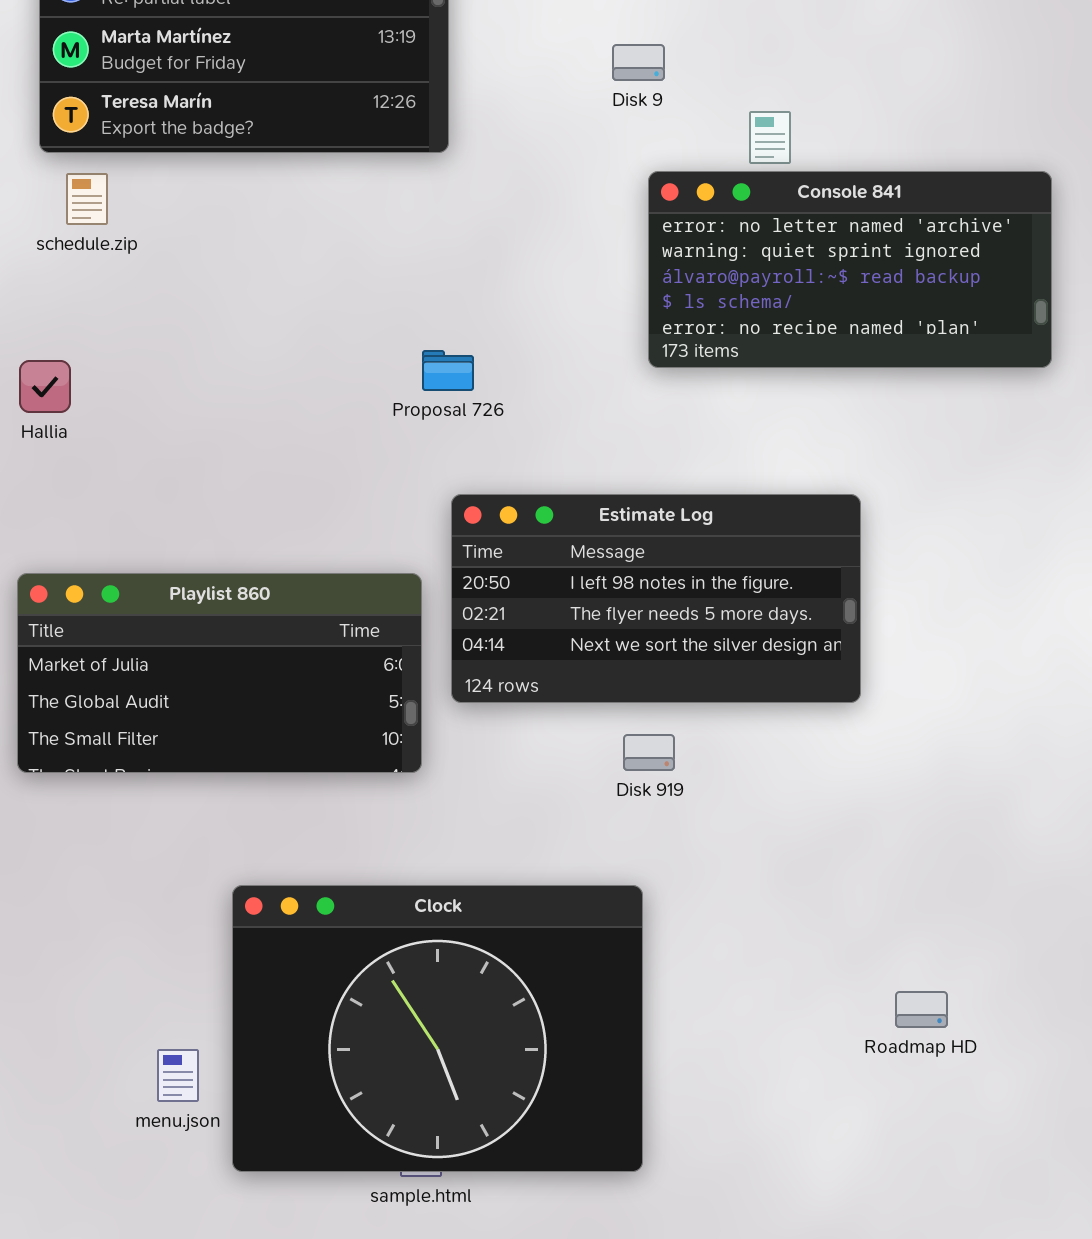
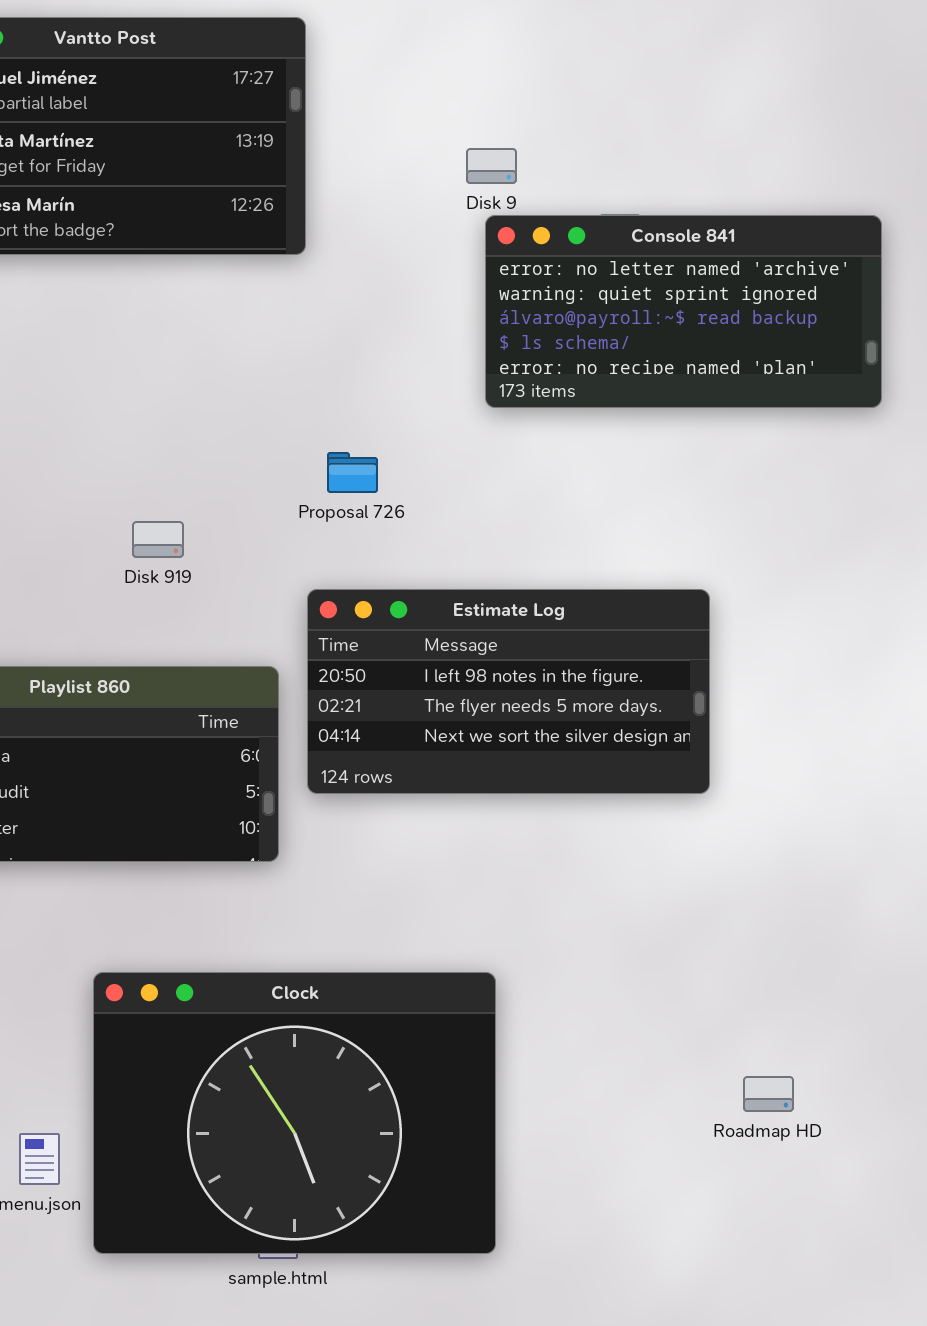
Console 841: [648,171,1052,368] -> [485,215,882,408], moved
Proposal 726: [422,350,474,391] -> [327,452,378,493], moved
Disk 919: [623,734,675,771] -> [132,521,184,558], moved

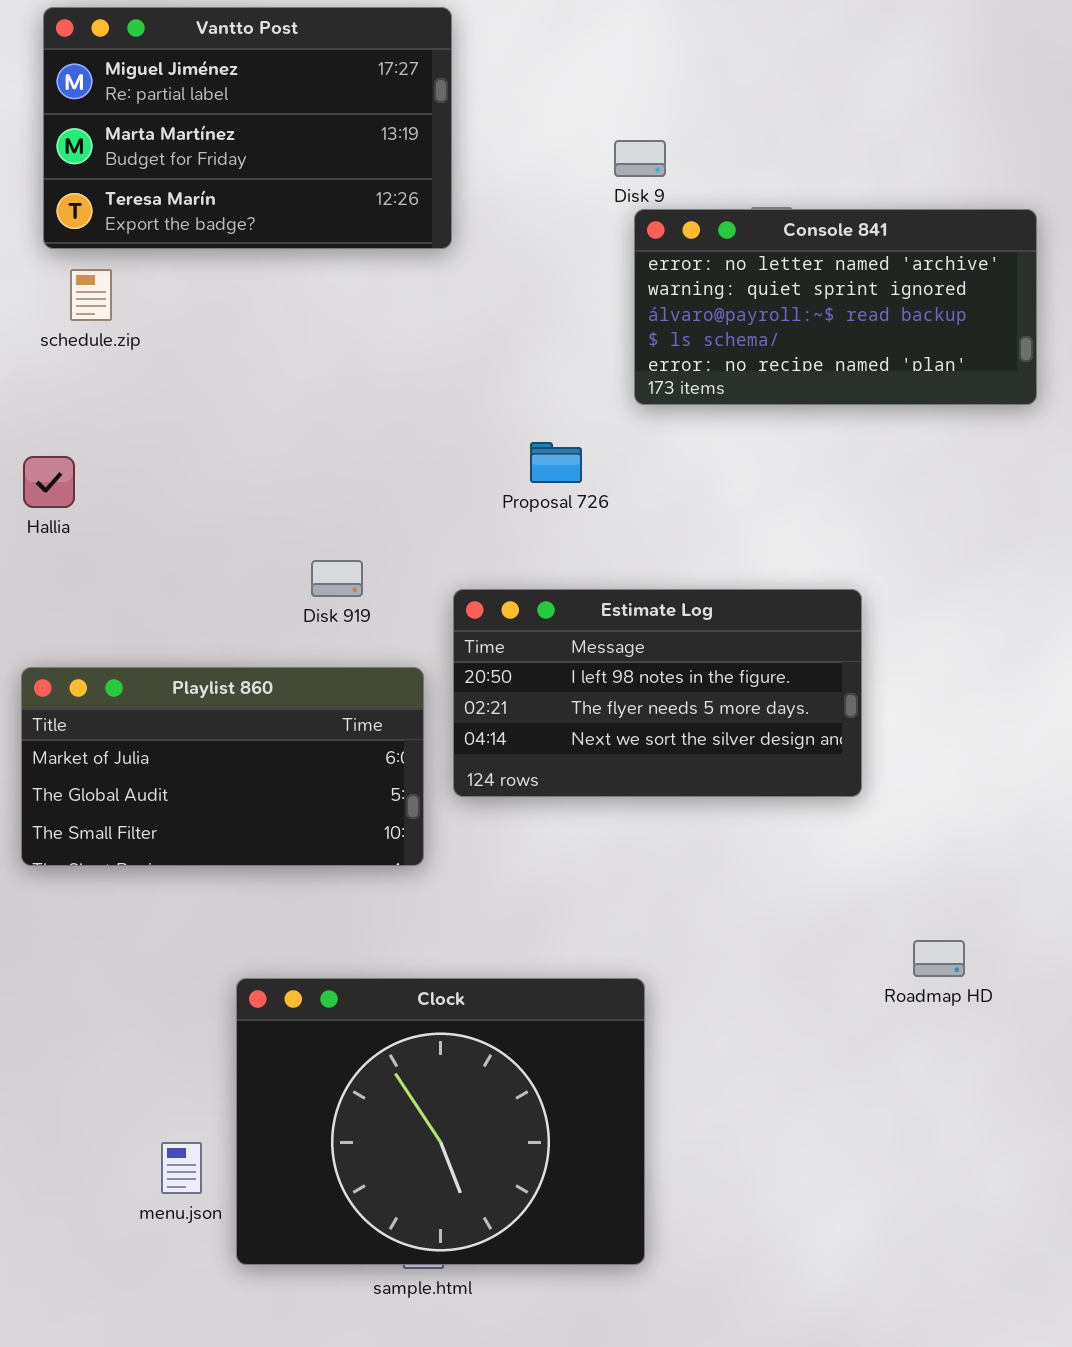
Proposal 726: [327,452,378,493] -> [530,442,582,483], moved
Disk 919: [132,521,184,558] -> [311,560,363,597], moved
Roadmap HD: [743,1076,794,1112] -> [913,940,965,977], moved

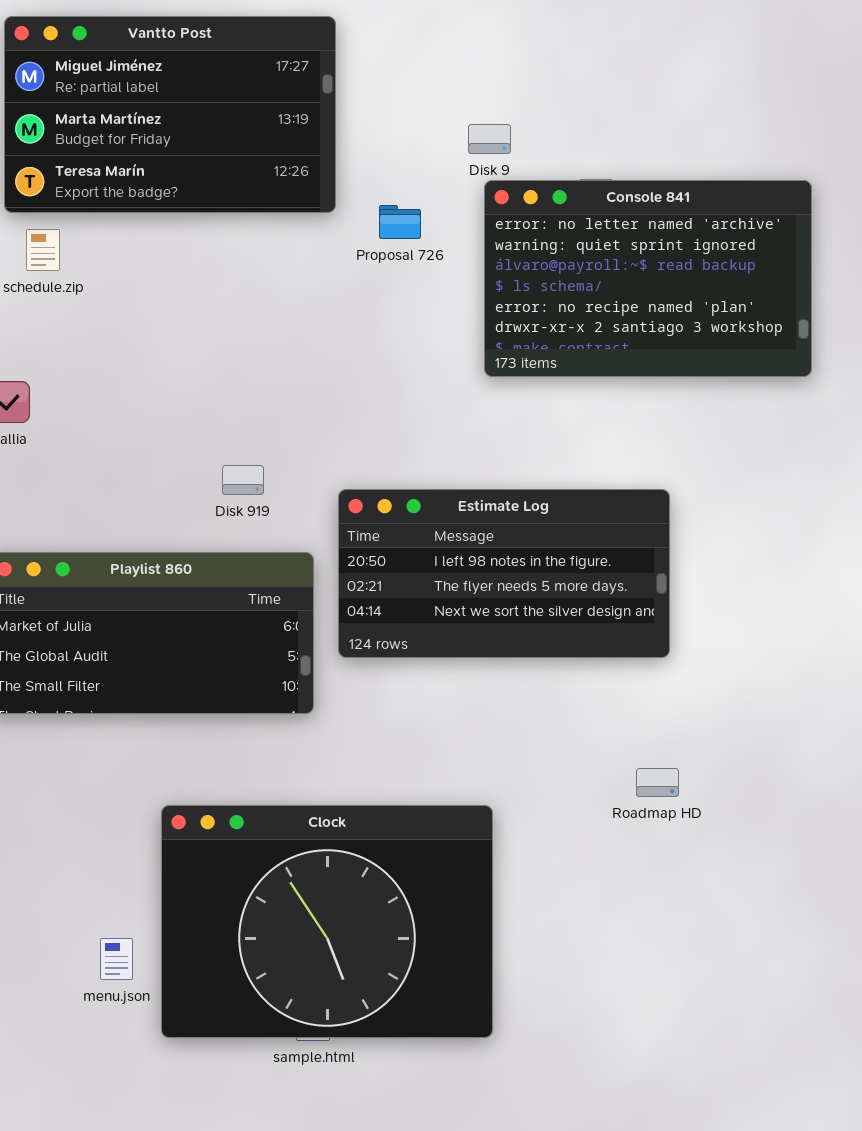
Console 841: [634,209,1037,405] -> [484,180,812,377], resized
Proposal 726: [530,442,582,483] -> [379,205,421,239], moved
Roadmap HD: [913,940,965,977] -> [636,768,679,797], moved

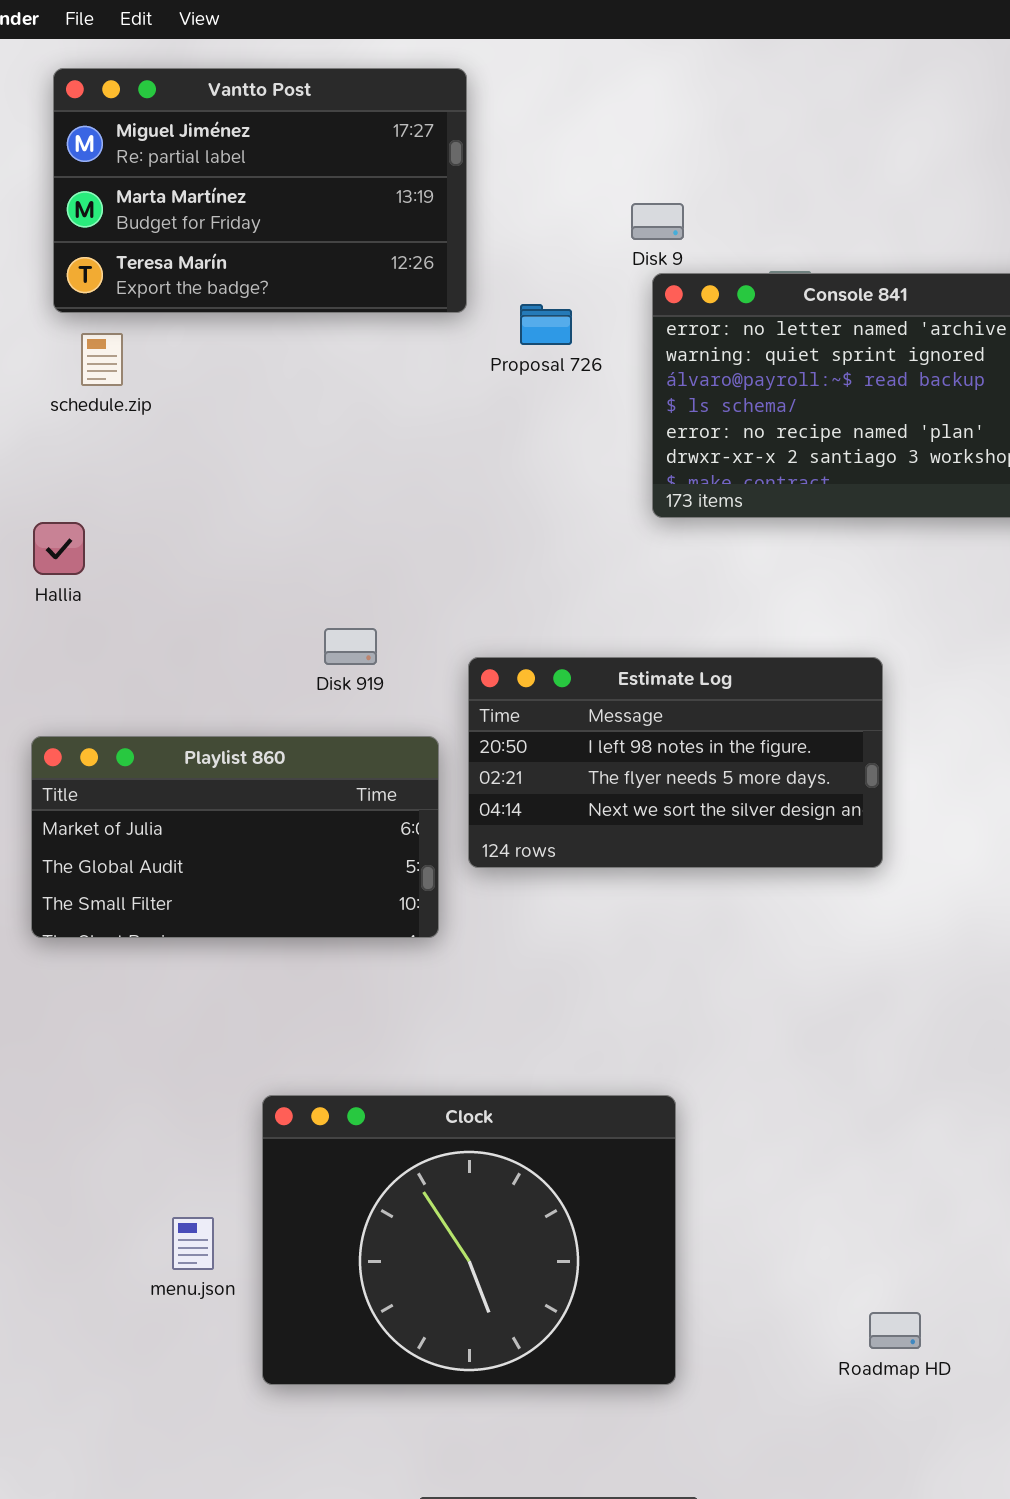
Roadmap HD: [636,768,679,797] -> [869,1312,921,1349], moved
Clock: [161,805,493,1038] -> [262,1095,676,1385], moved

